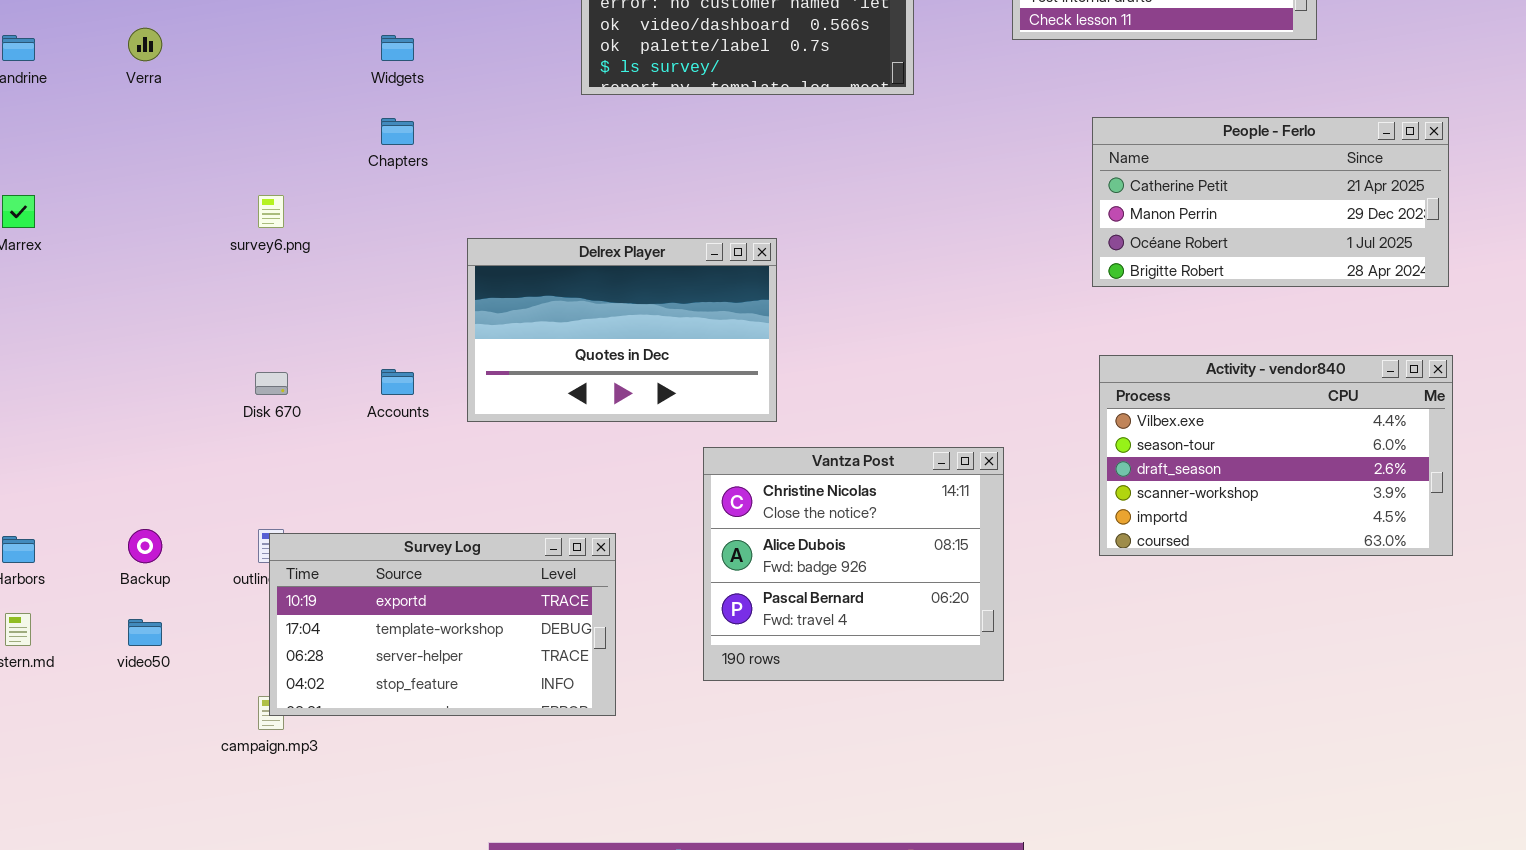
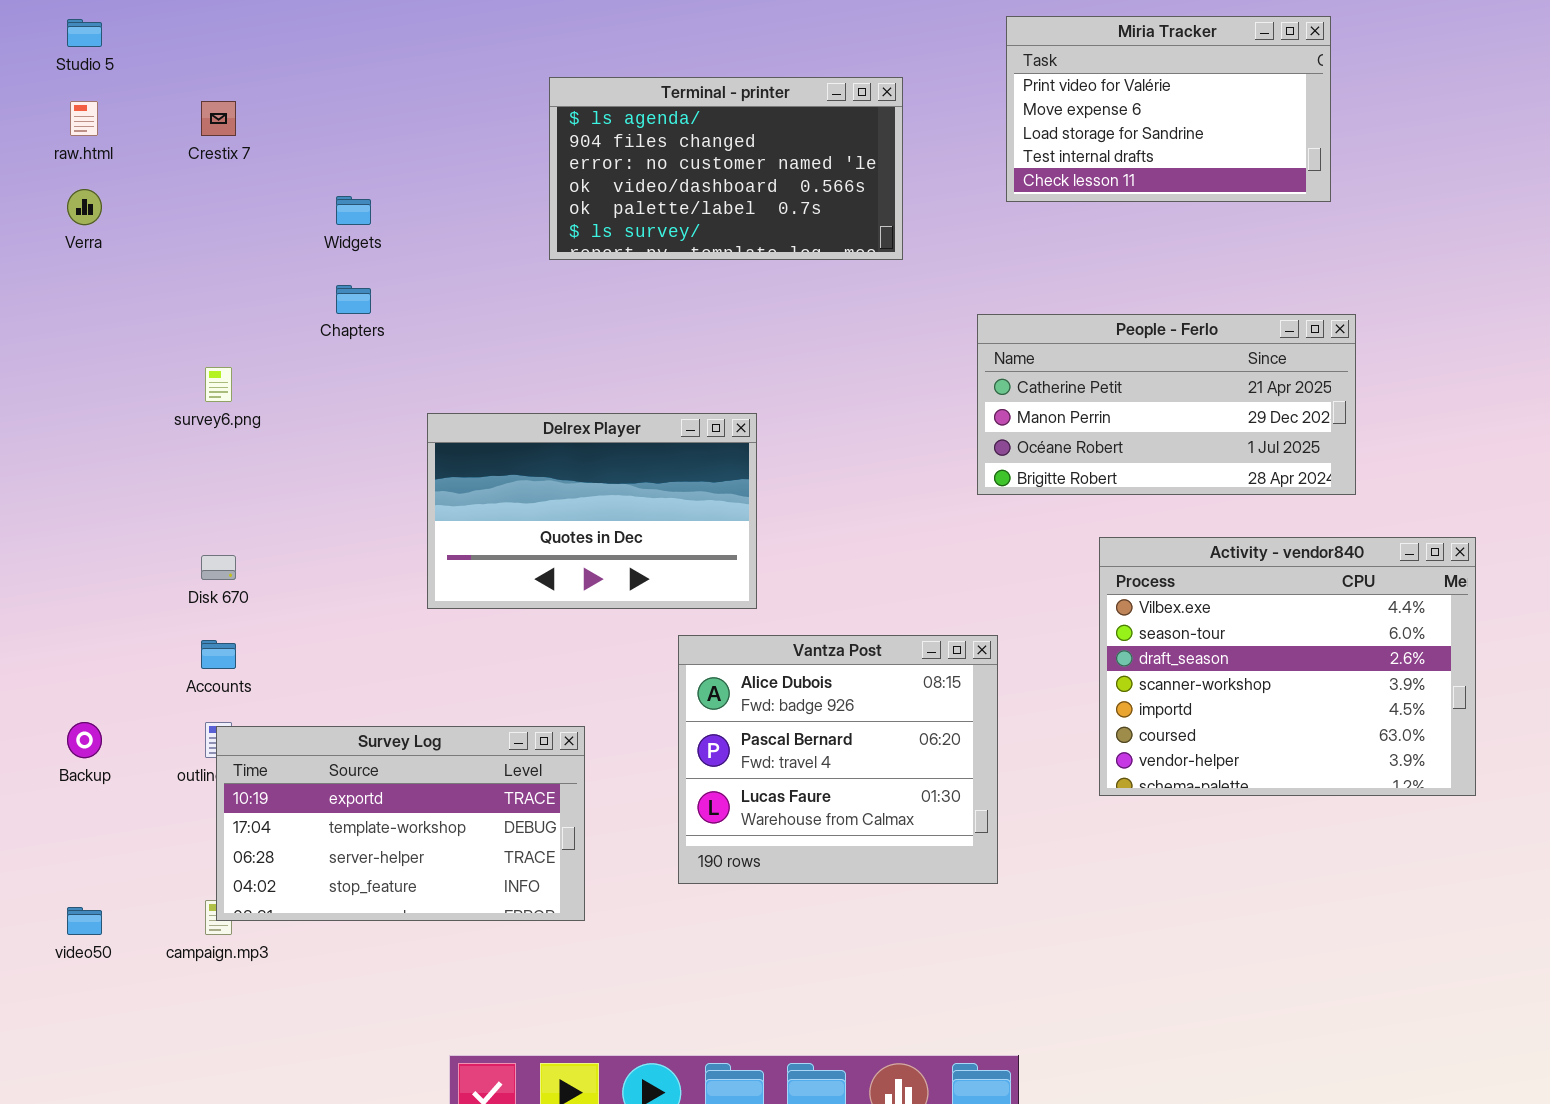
People - Ferlo: [1092,117,1449,287] -> [977,314,1356,495], moved
Activity - vendor840: [1099,355,1453,556] -> [1099,537,1476,796], resized
Accounts: [381,369,414,395] -> [201,640,236,669], moved
Vantza Post: [703,447,1004,681] -> [678,635,998,884], scrolled down 1 row
video50: [128,619,162,646] -> [67,907,102,935], moved

